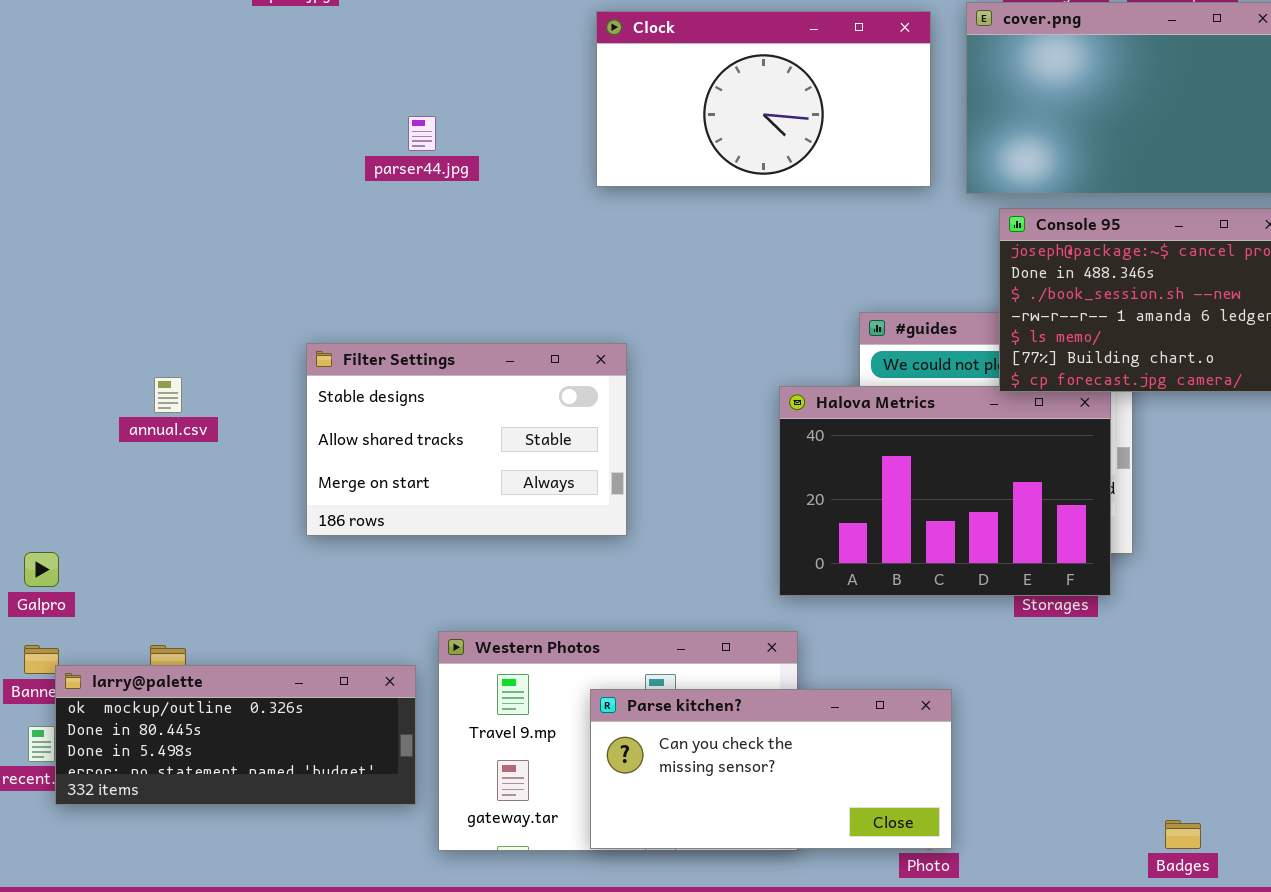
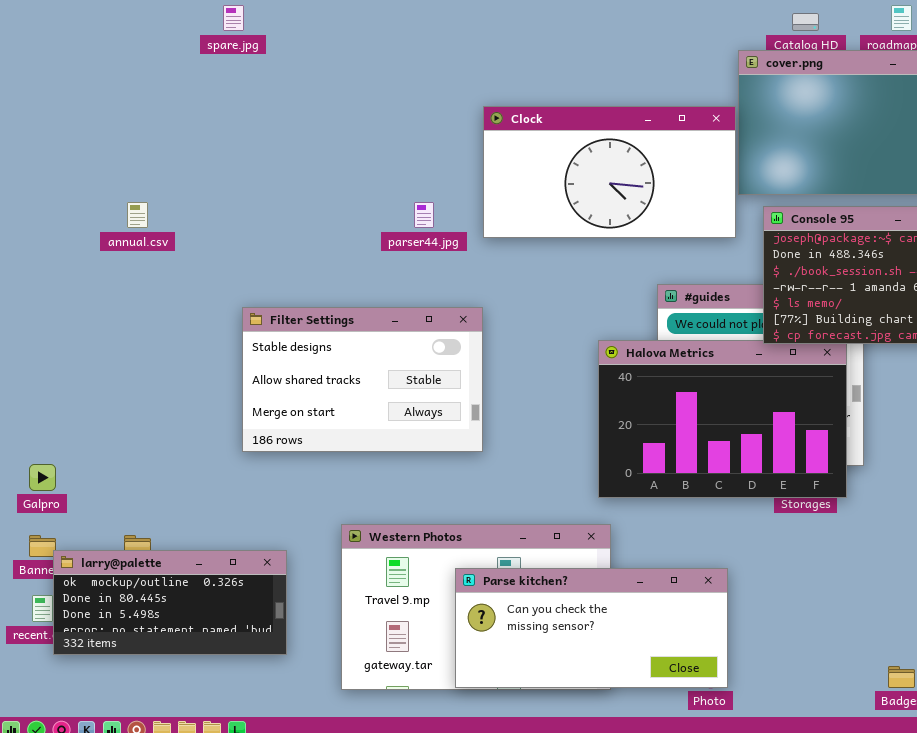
Clock: [596,11,931,187] -> [483,106,736,238], moved
parser44.jpg: [408,116,436,151] -> [414,202,434,228], moved
annual.csv: [154,377,182,413] -> [127,202,148,228], moved
larry@palette: [55,665,416,805] -> [53,550,287,655], resized

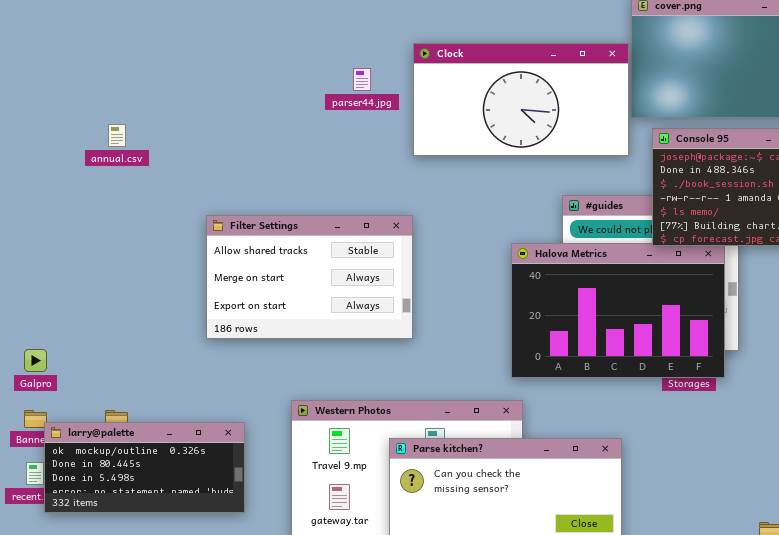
parser44.jpg: [414,202,434,228] -> [353,68,371,91], moved
Filter Settings: [242,307,483,452] -> [206,215,413,339], scrolled down 1 row

